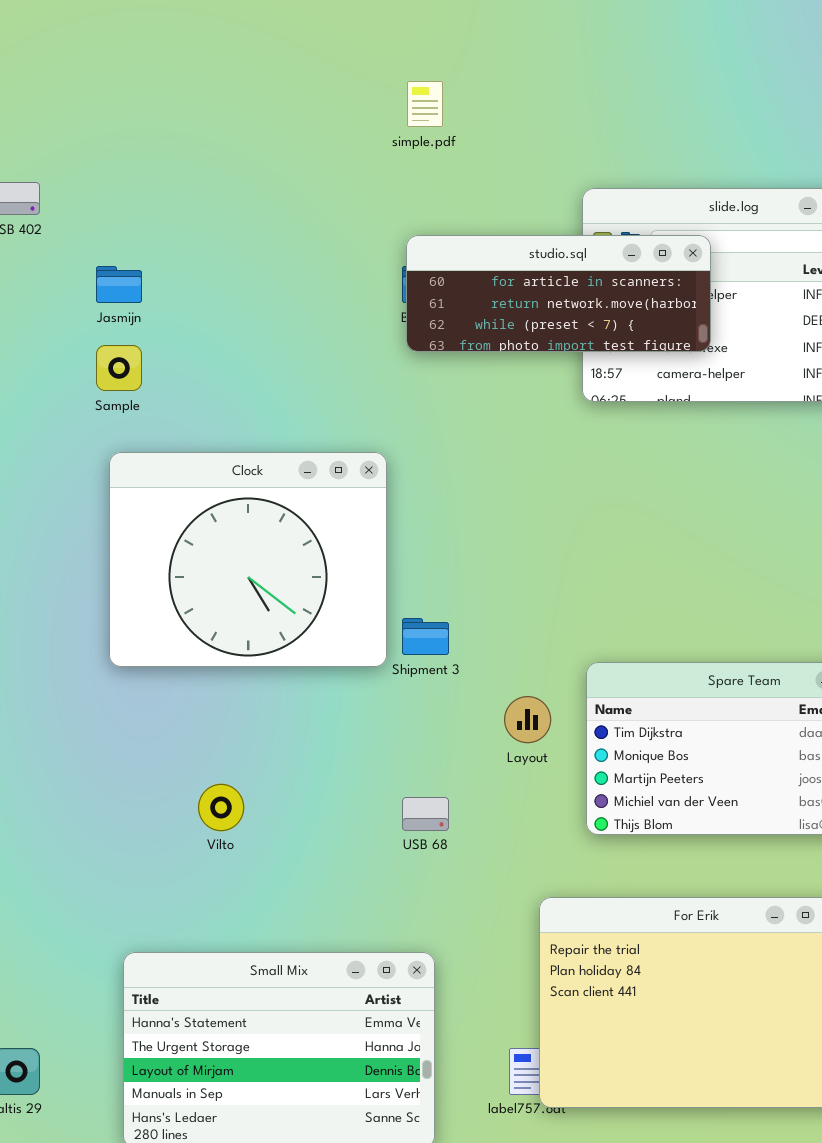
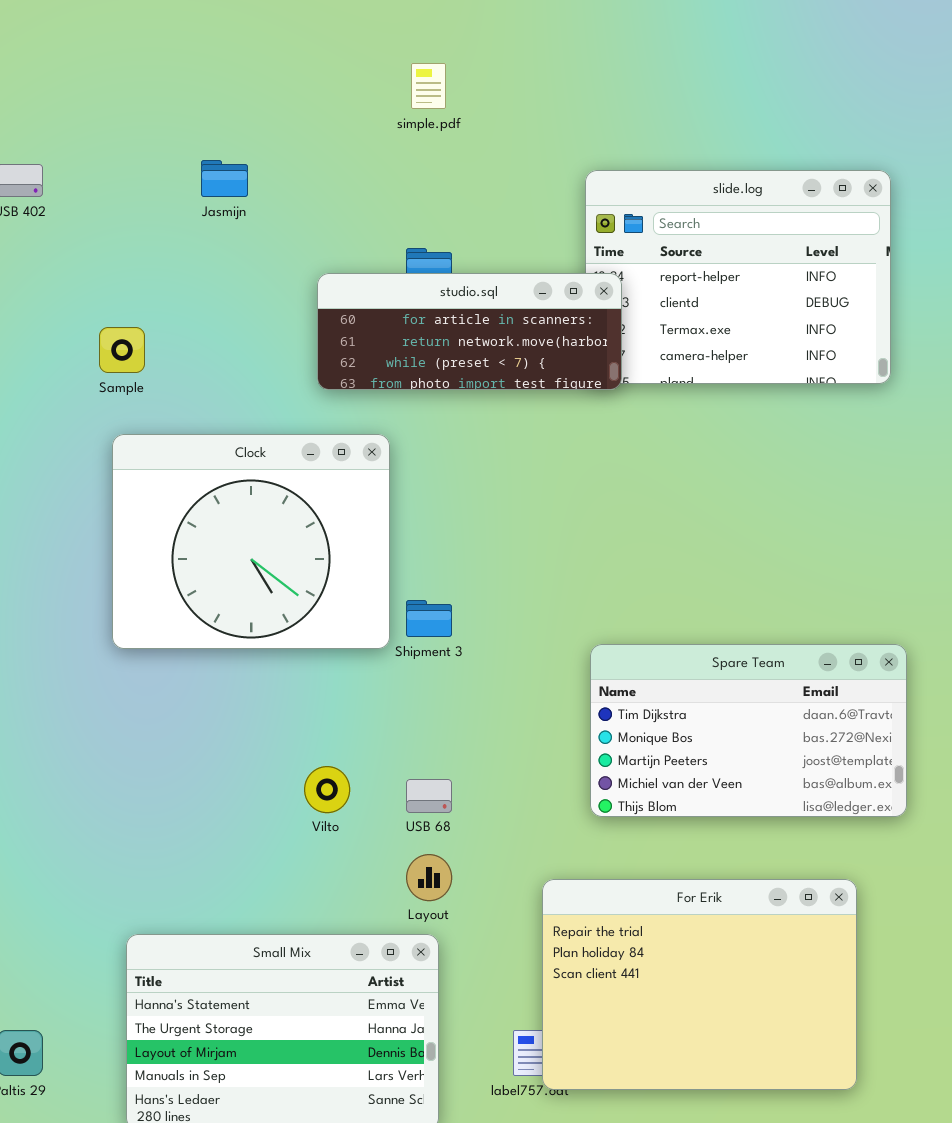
studio.sql: [406,235,711,352] -> [317,273,622,390], moved
Jasmijn: [96,266,142,303] -> [201,160,248,197], moved
Layout: [504,696,551,743] -> [406,854,452,901], moved
Vilto: [198,784,244,831] -> [304,766,350,813], moved

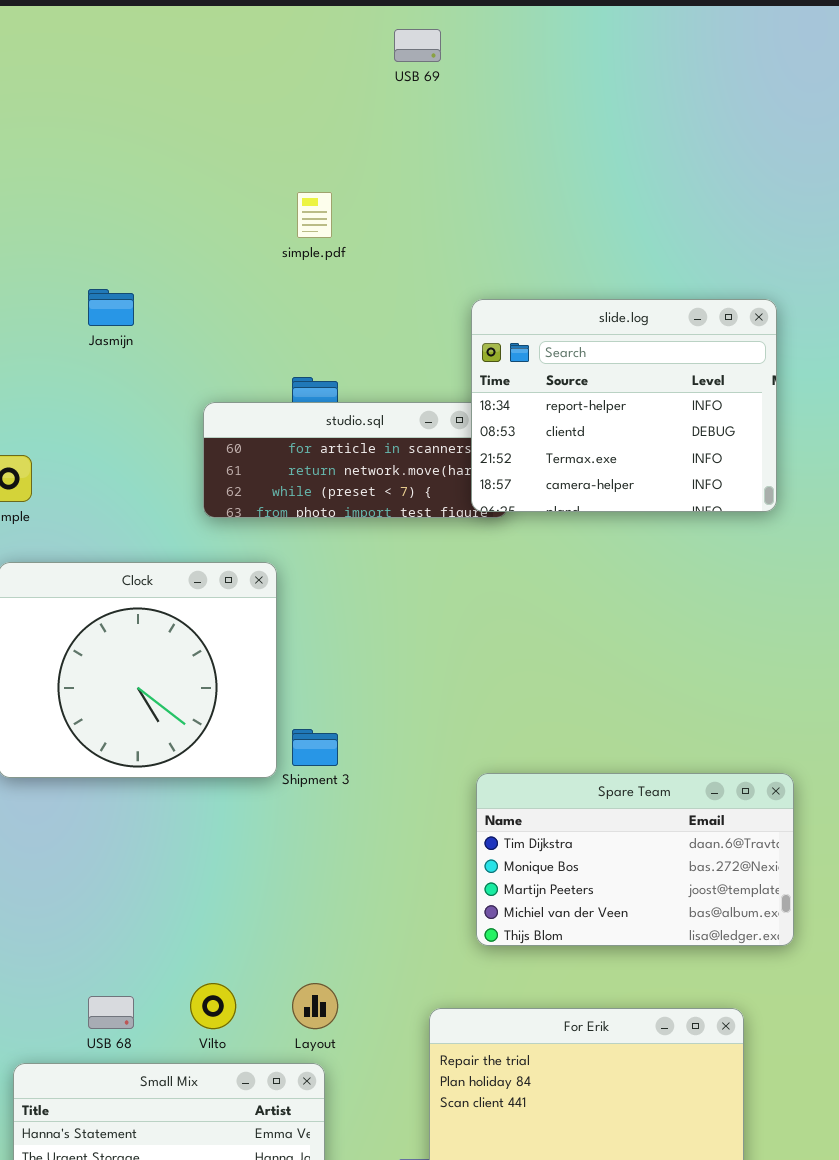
slide.log: [585,170,891,384] -> [471,299,777,512], raised
Vilto: [304,766,350,813] -> [190,983,236,1029], moved
USB 68: [406,779,452,813] -> [88,996,134,1029], moved

